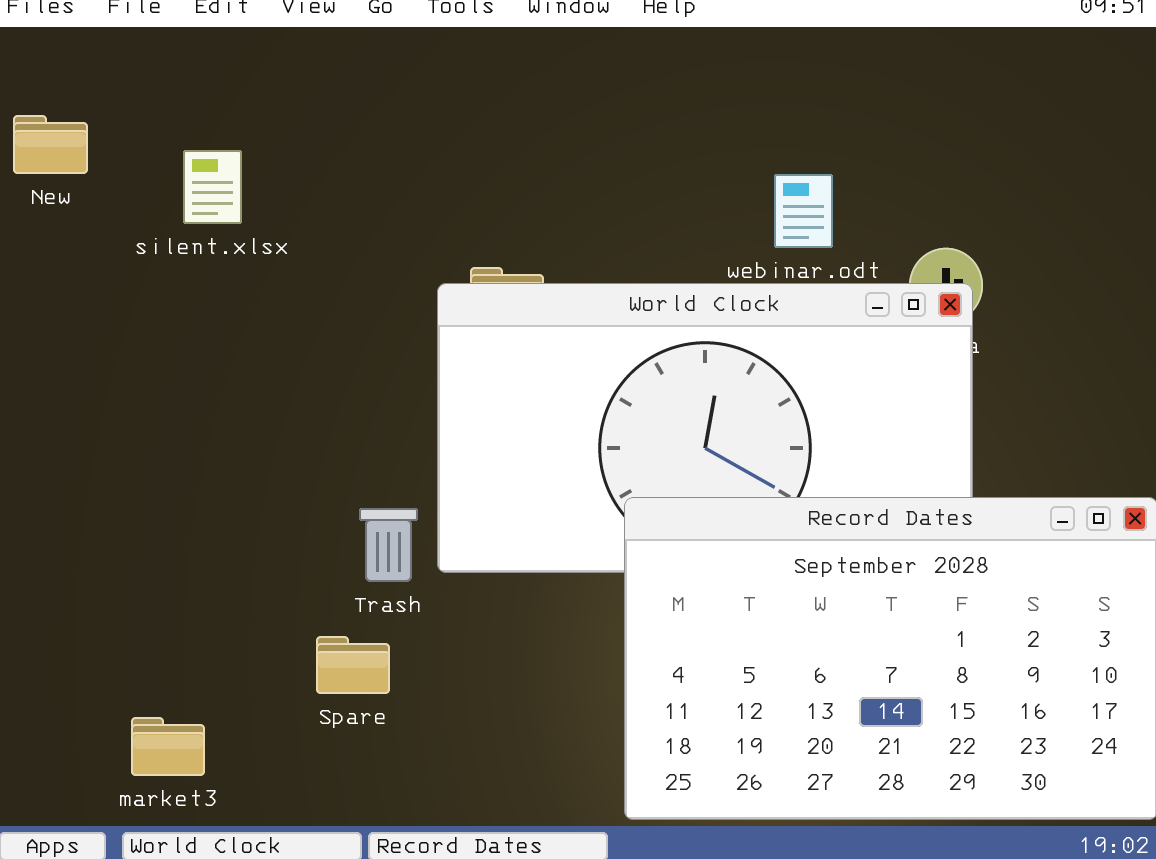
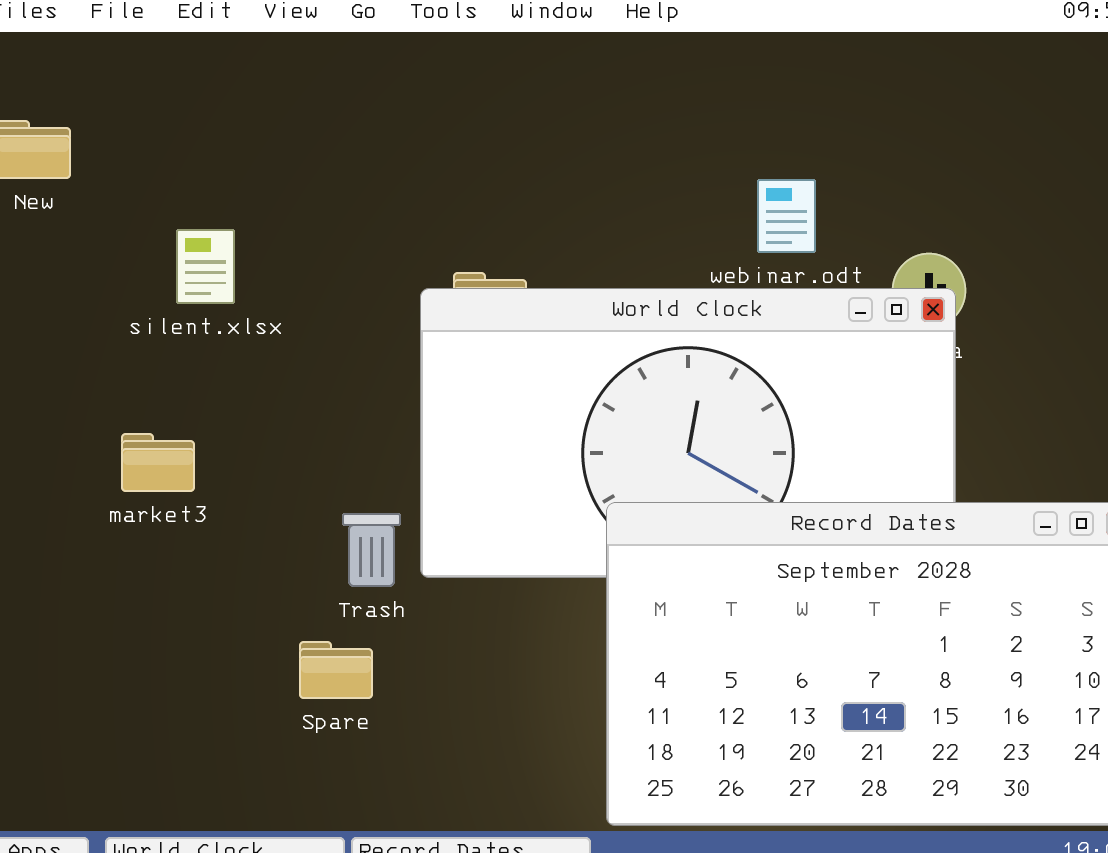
silent.xlsx: [183,150,242,224] -> [176,229,235,304], moved
market3: [131,717,205,776] -> [121,433,195,492], moved

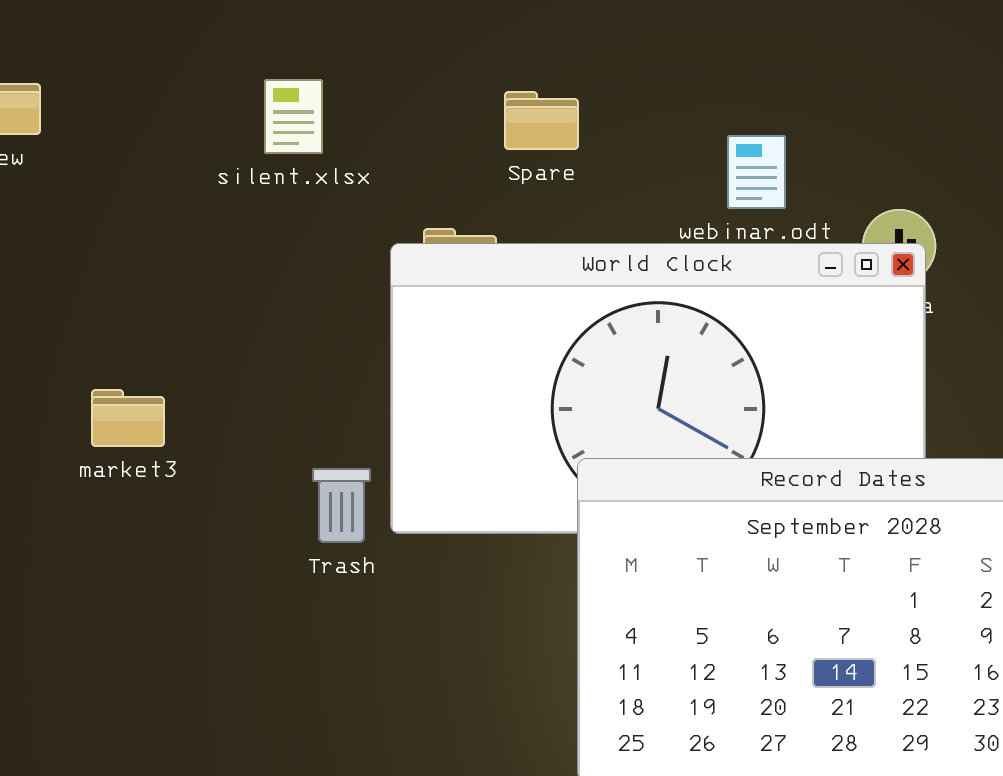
silent.xlsx: [176,229,235,304] -> [264,79,323,154], moved
Spare: [299,641,373,699] -> [504,91,579,150], moved

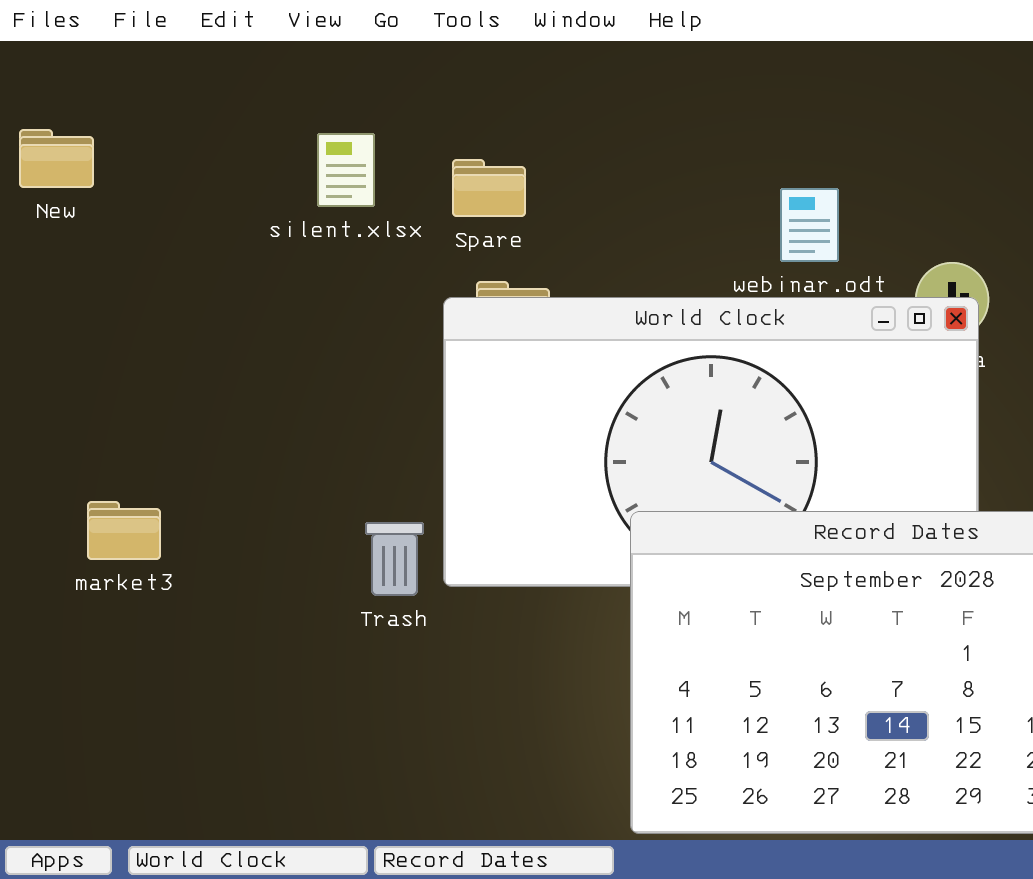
Spare: [504,91,579,150] -> [452,159,526,217], moved
market3: [91,389,165,447] -> [87,501,161,560], moved

